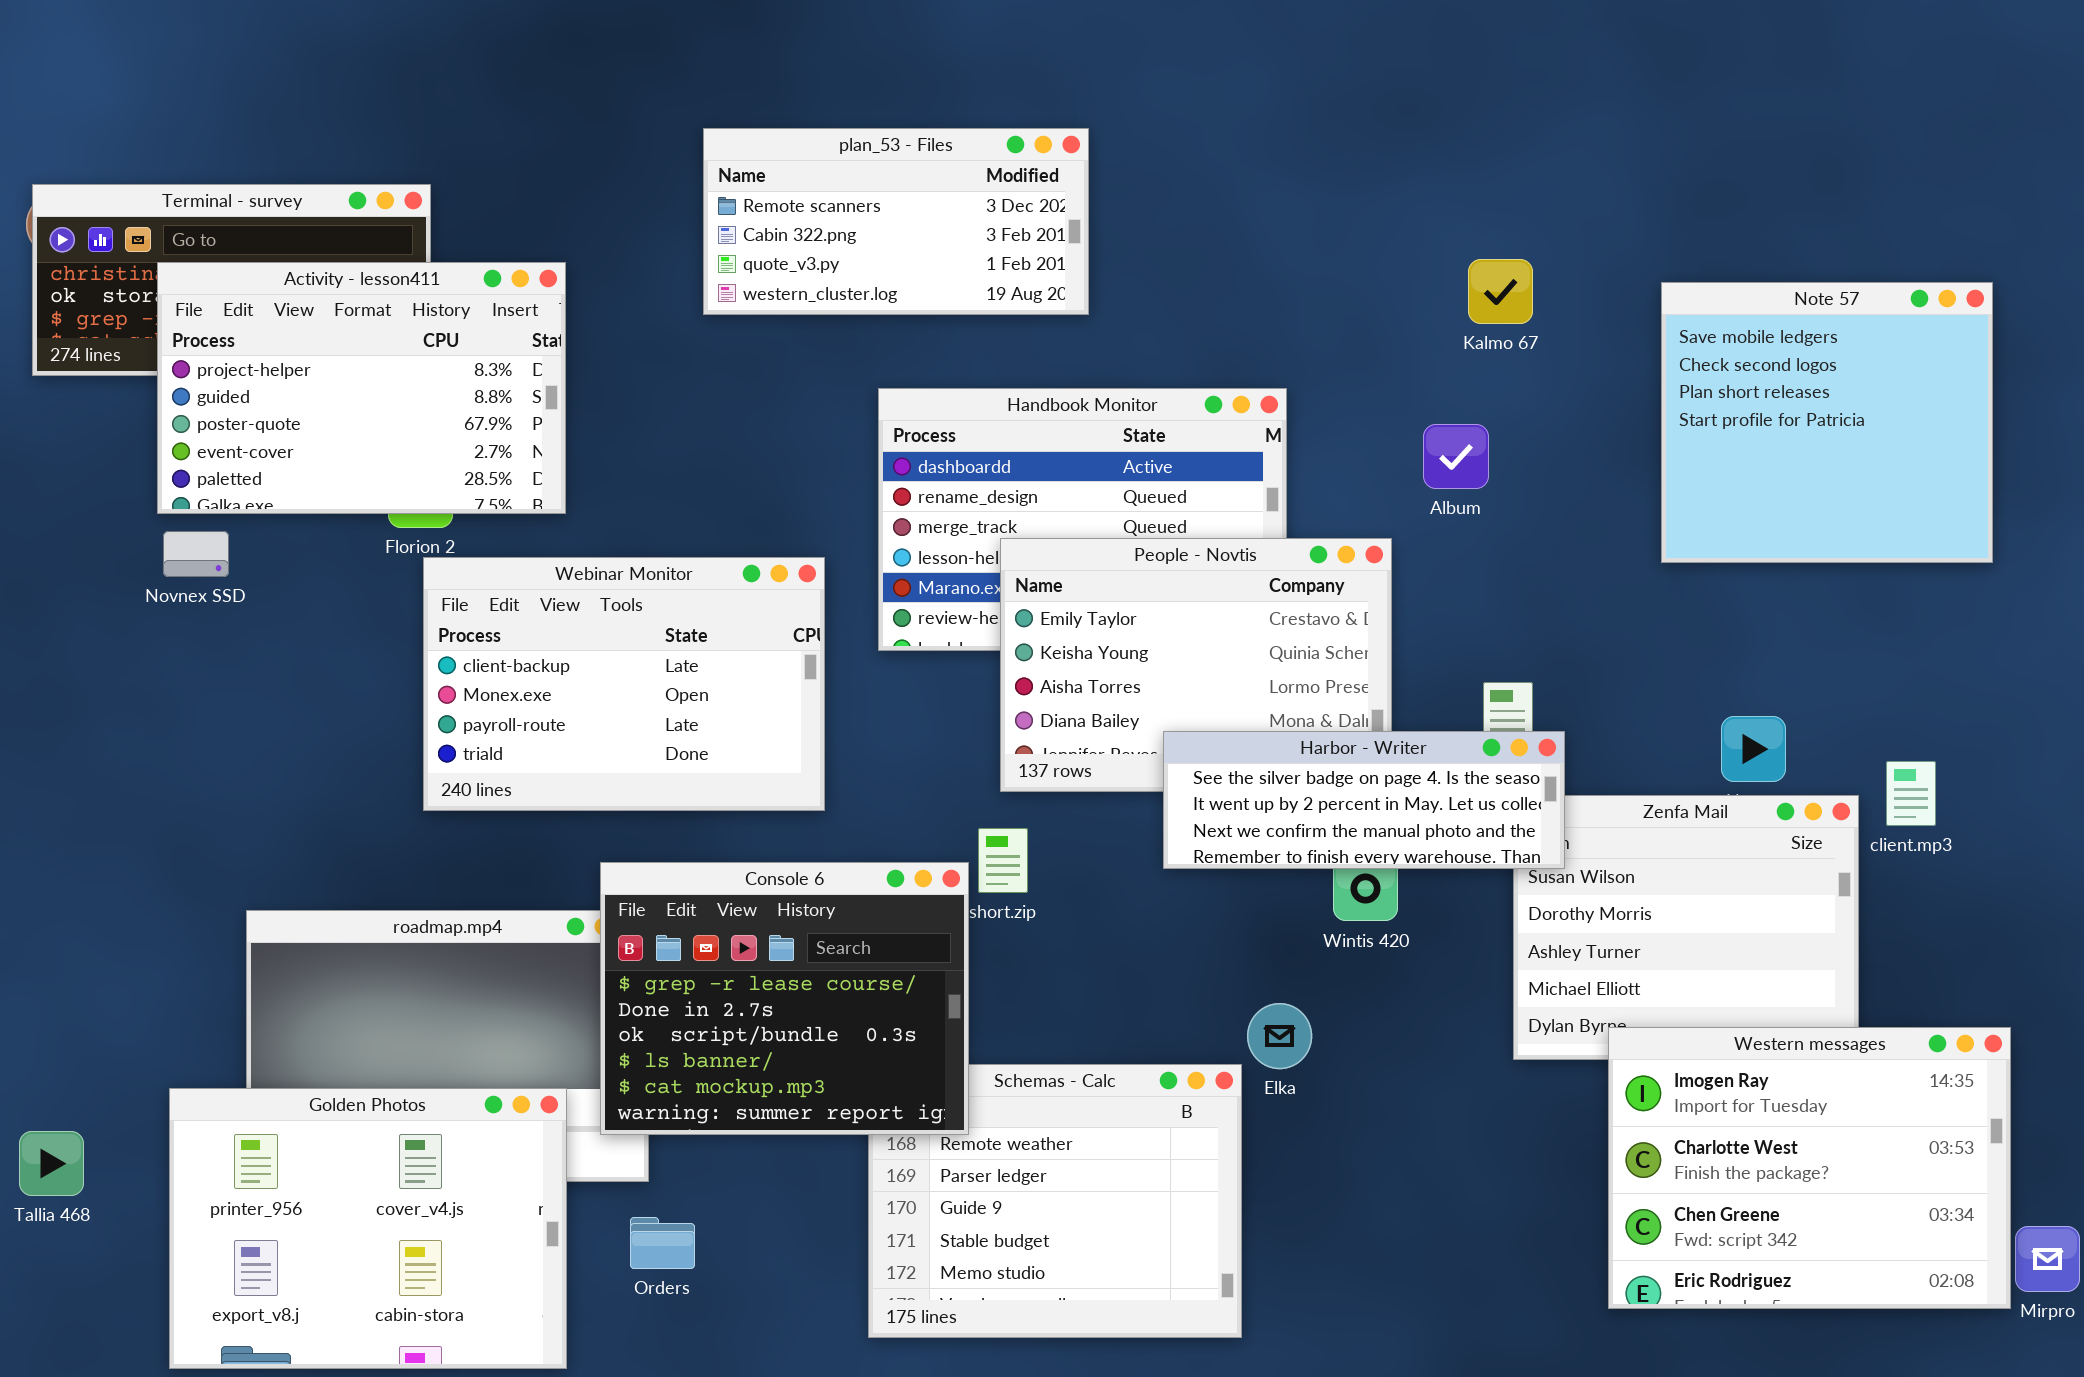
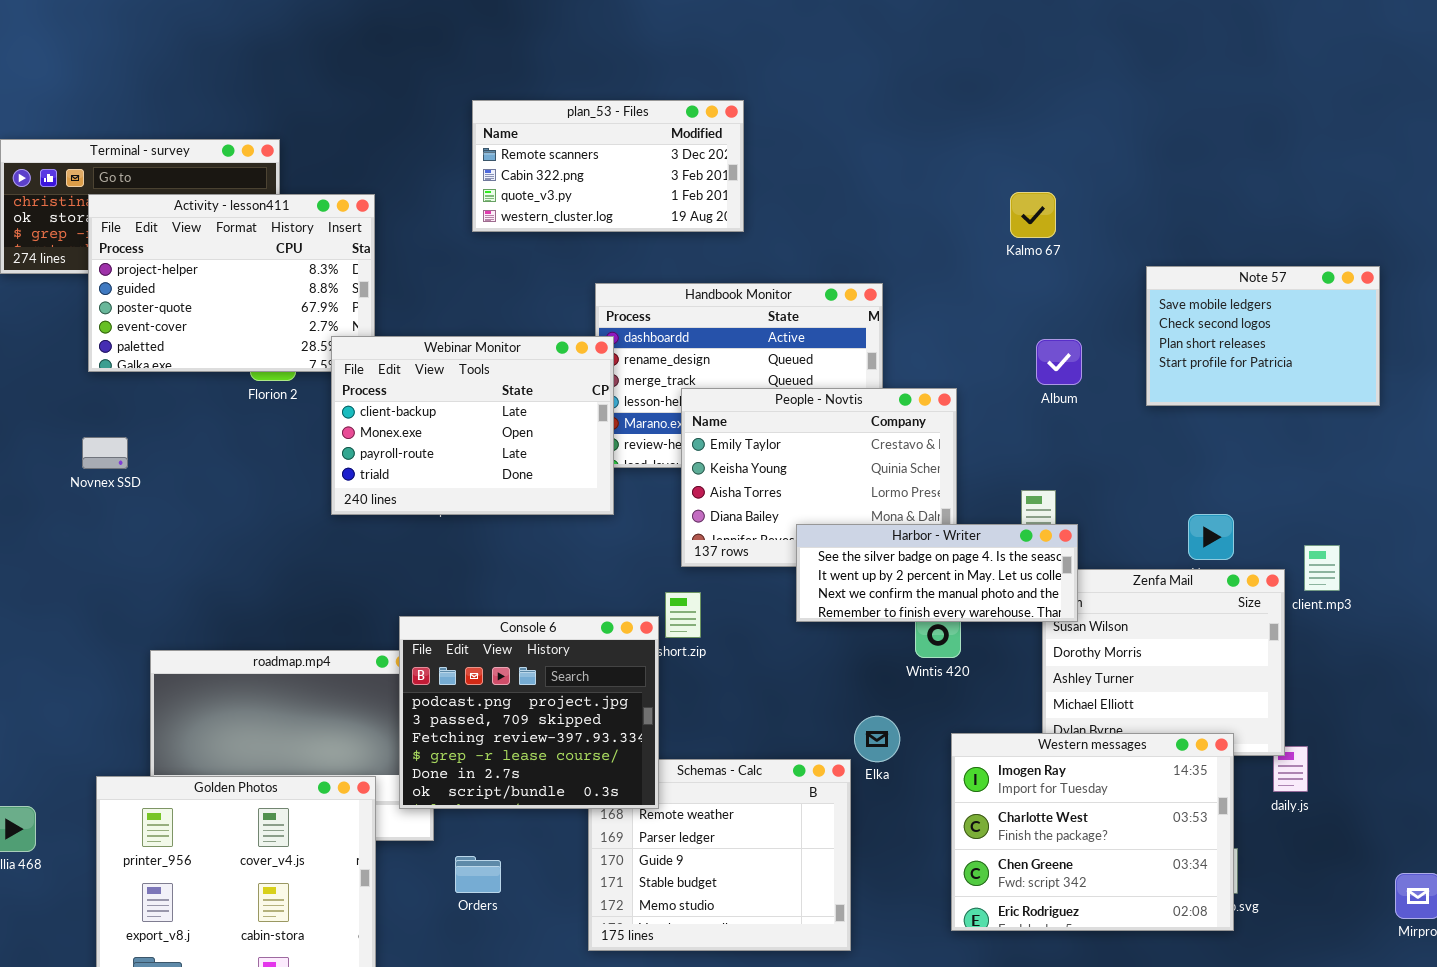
Note 57: [1661,282,1993,563] -> [1146,266,1380,406], resized
Album: [1423,424,1489,489] -> [1036,339,1082,385], moved
Novnex SSD: [163,531,229,577] -> [82,437,128,469], moved
Webinar Monitor: [423,557,825,811] -> [331,336,614,515], moved
Console 6: [600,862,969,1135] -> [399,616,659,809], scrolled up 3 rows
Western messages: [1608,1027,2011,1309] -> [951,733,1234,931], moved
Orders: [630,1217,695,1269] -> [455,856,501,893], moved

